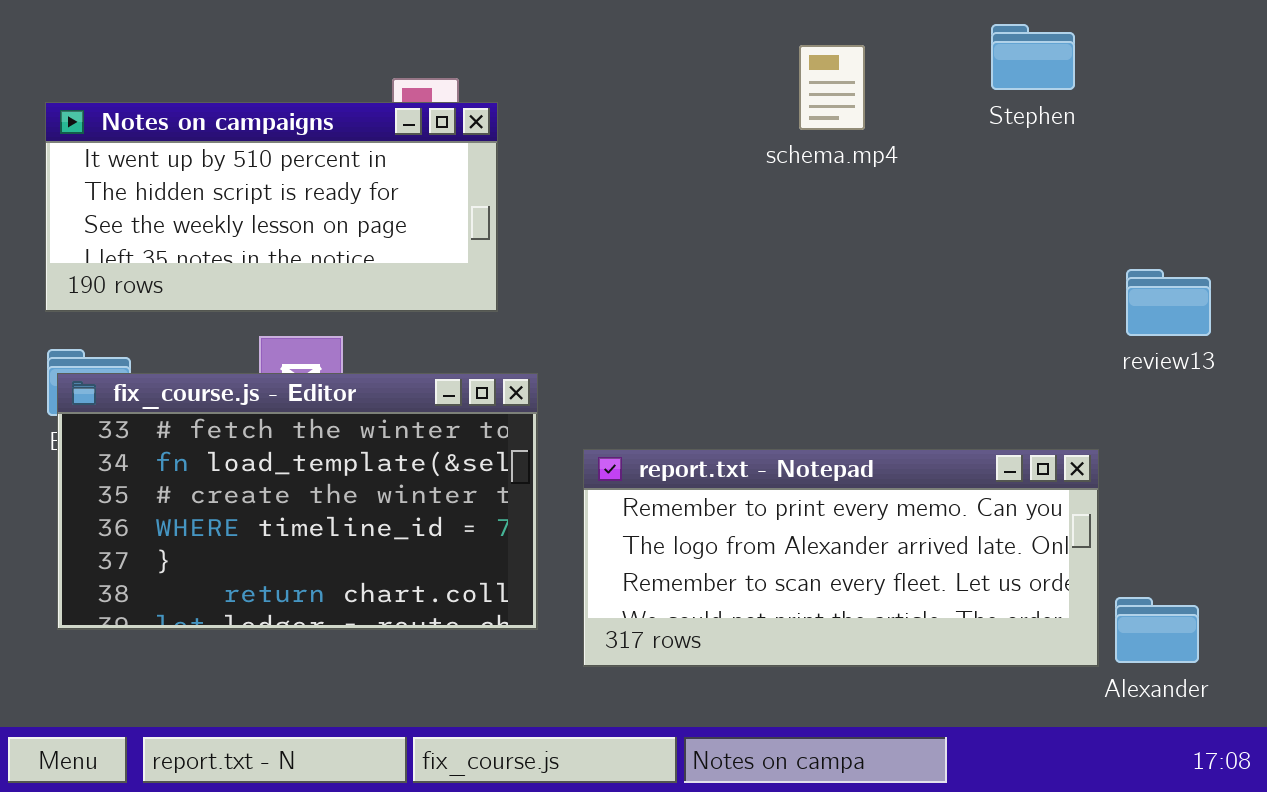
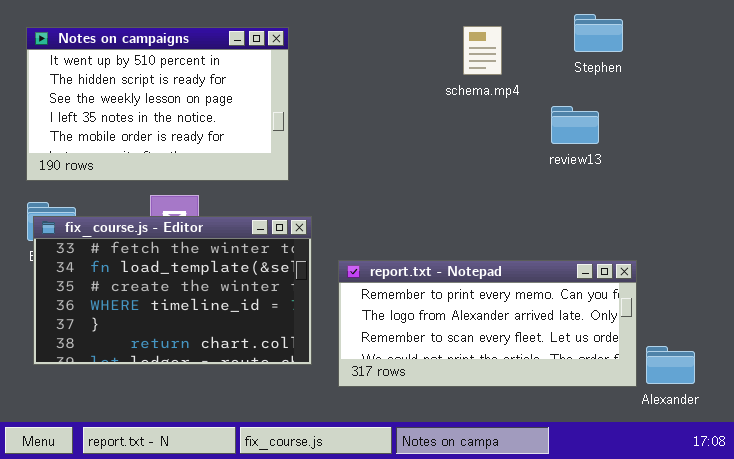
Notes on campaigns: [45,102,498,312] -> [26,27,289,181], resized
review13: [1126,269,1211,336] -> [551,106,599,144], moved

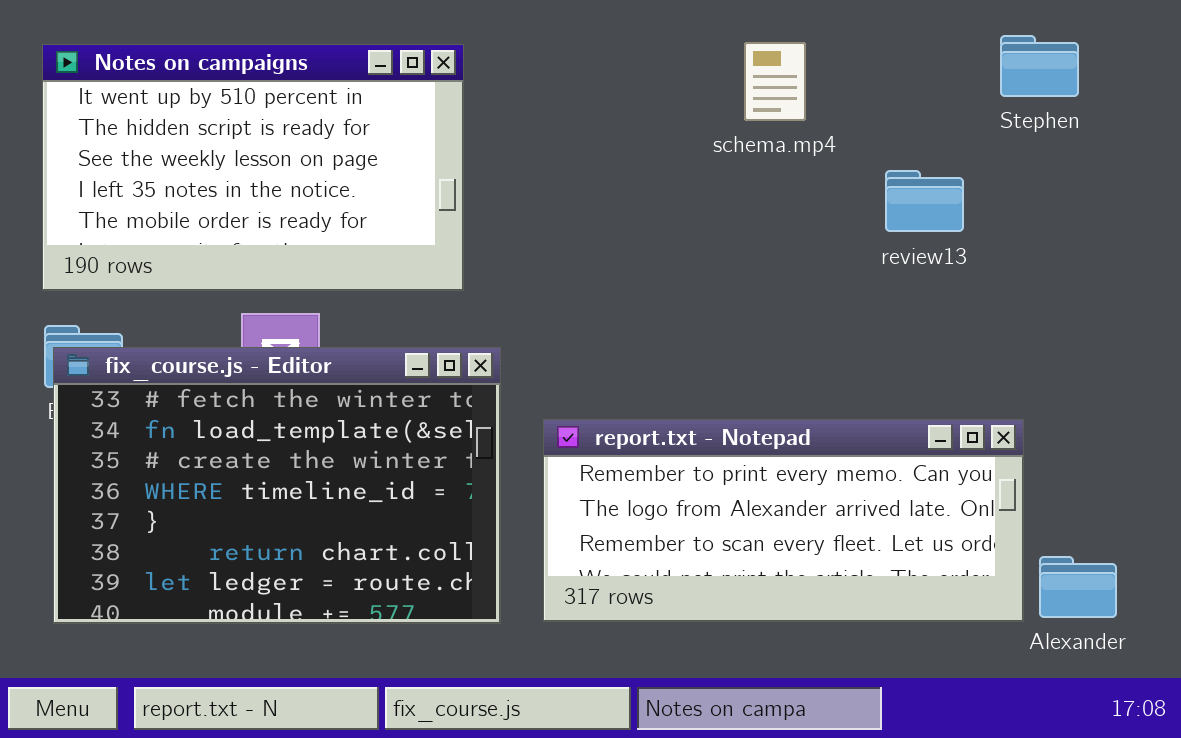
Stephen: [574,14,623,52] -> [1000,35,1079,97], moved
fix_course.js - Editor: [33,216,312,365] -> [53,347,501,624], resized

